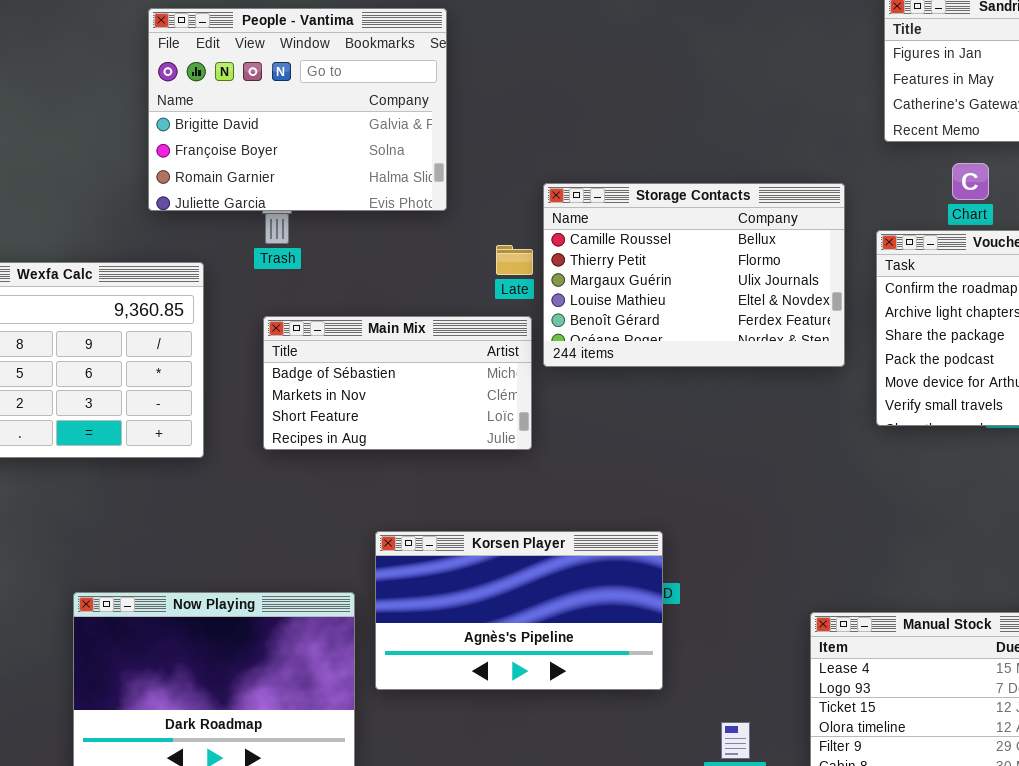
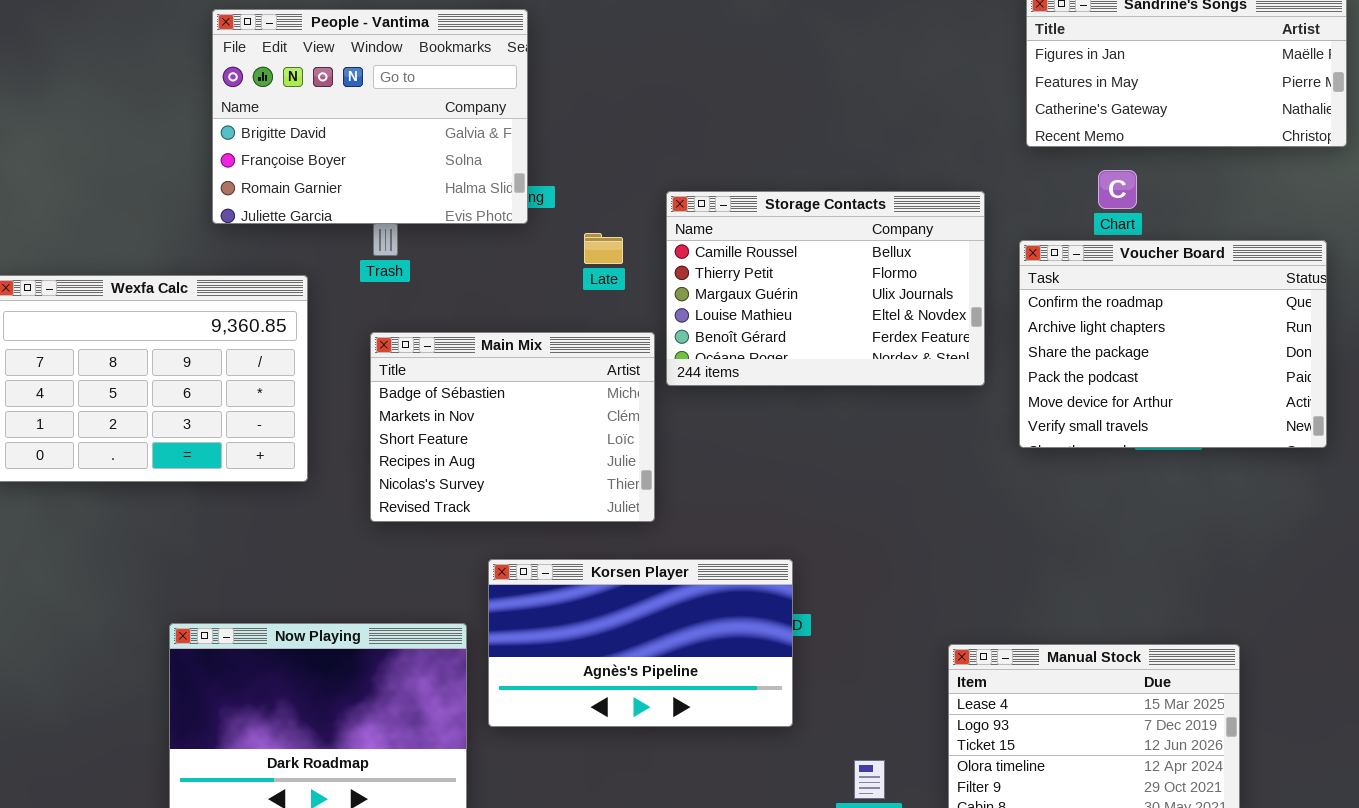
People - Vantima: [148,8,447,211] -> [212,9,528,224], moved
Late: [496,245,533,275] -> [584,233,623,264], moved
Main Mix: [263,316,532,450] -> [370,332,655,522], resized

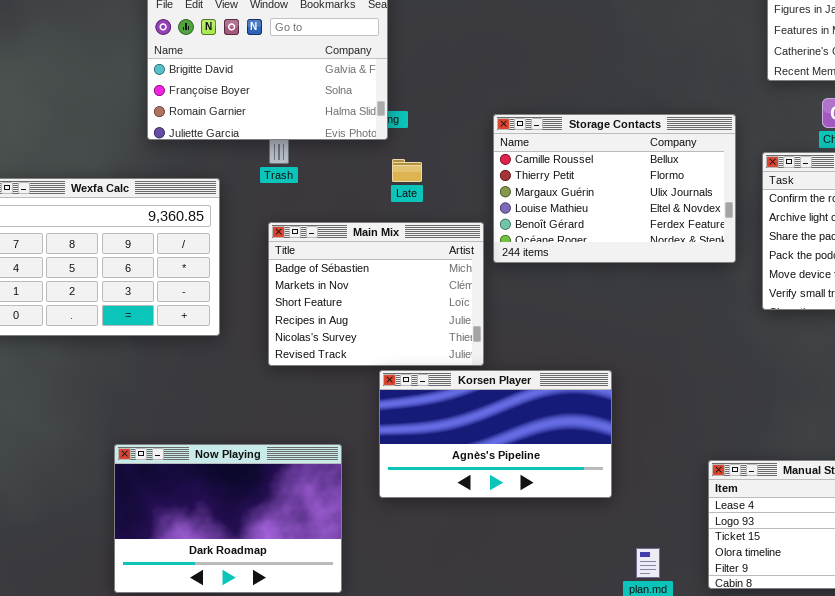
Late: [584,233,623,264] -> [392,159,422,182], moved
Korsen Player: [488,559,793,727] -> [379,370,612,498], moved

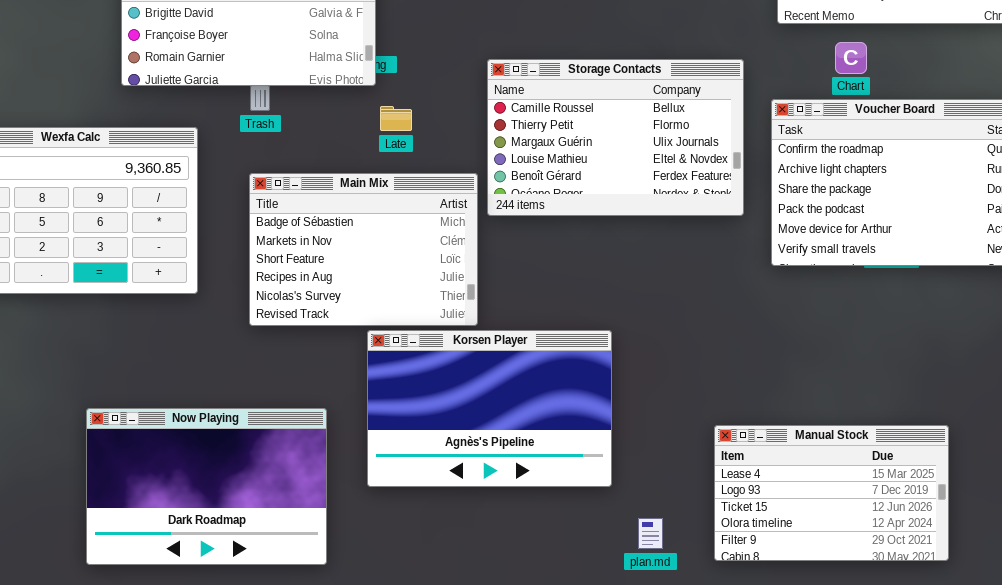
Korsen Player: [379,370,612,498] -> [367,330,612,487], resized

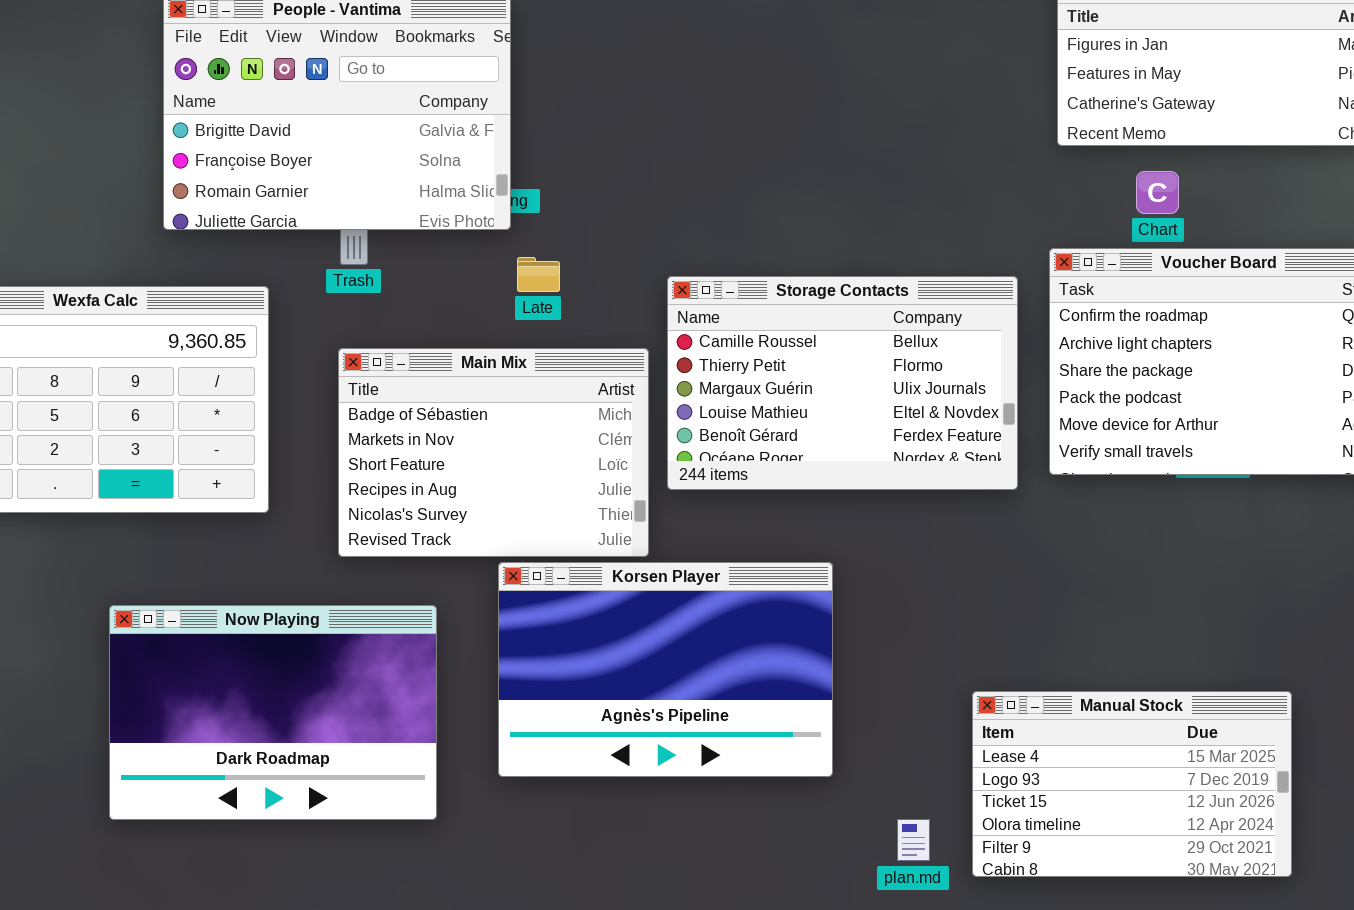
Storage Contacts: [487,59,744,216] -> [667,276,1018,490], moved
Now Playing: [86,408,327,565] -> [109,605,437,820], moved
plan.md: [638,518,663,549] -> [897,819,930,861], moved

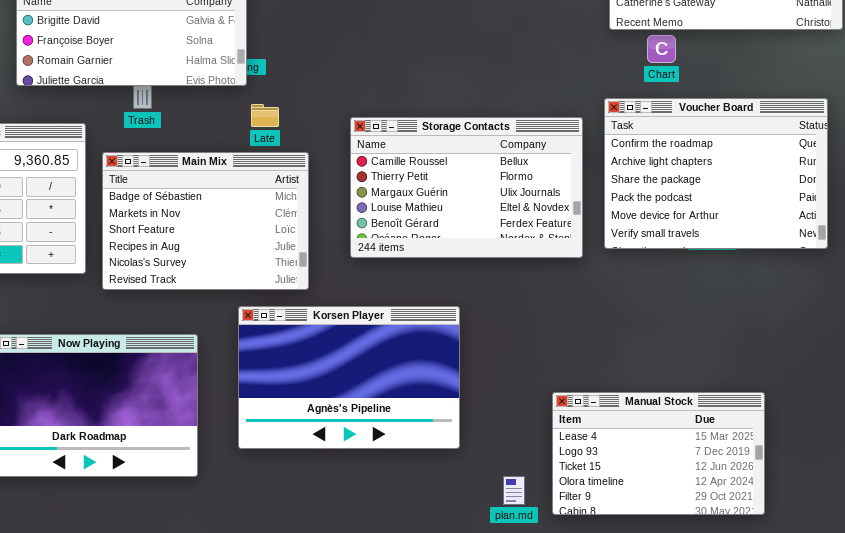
Chart: [1136,171,1179,214] -> [647,35,676,63], moved
Main Mix: [338,348,649,557] -> [102,152,309,290], moved

